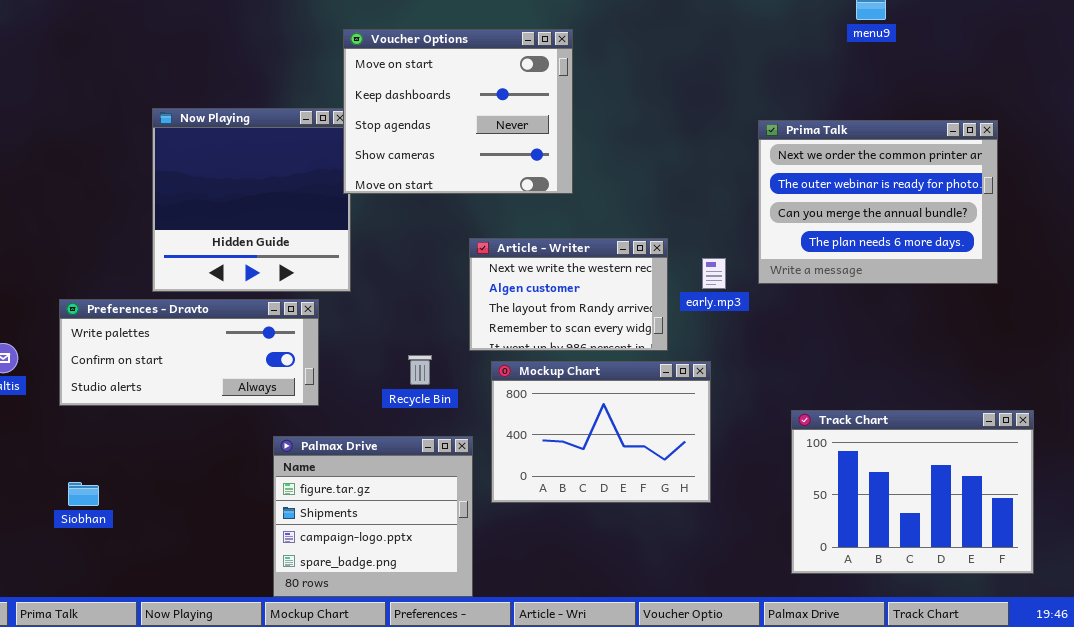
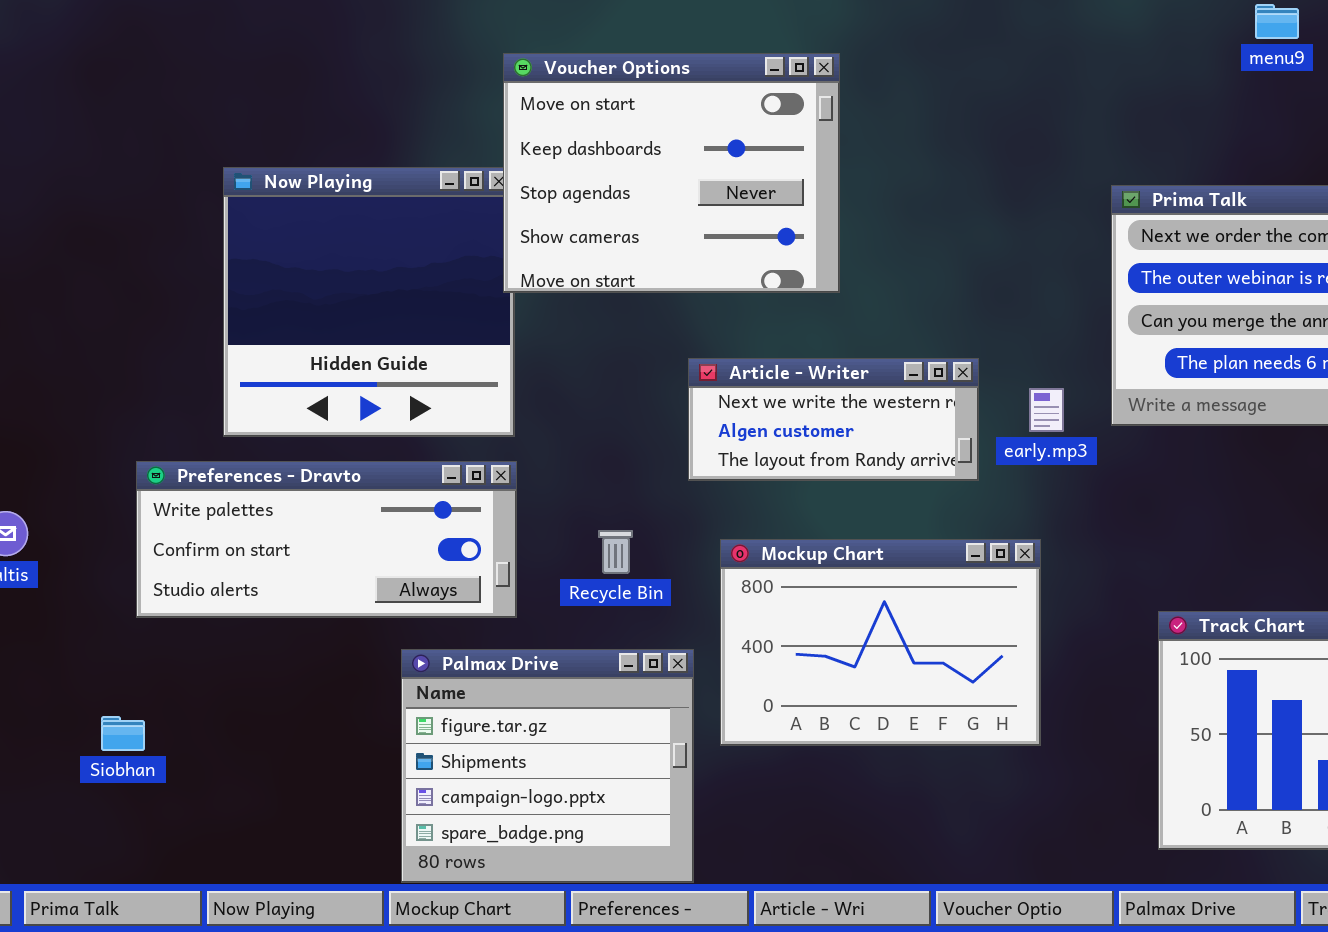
Article - Writer: [469,238,668,351] -> [688,358,979,481], resized
Preferences - Dravto: [59,299,319,406] -> [136,461,517,618], moved

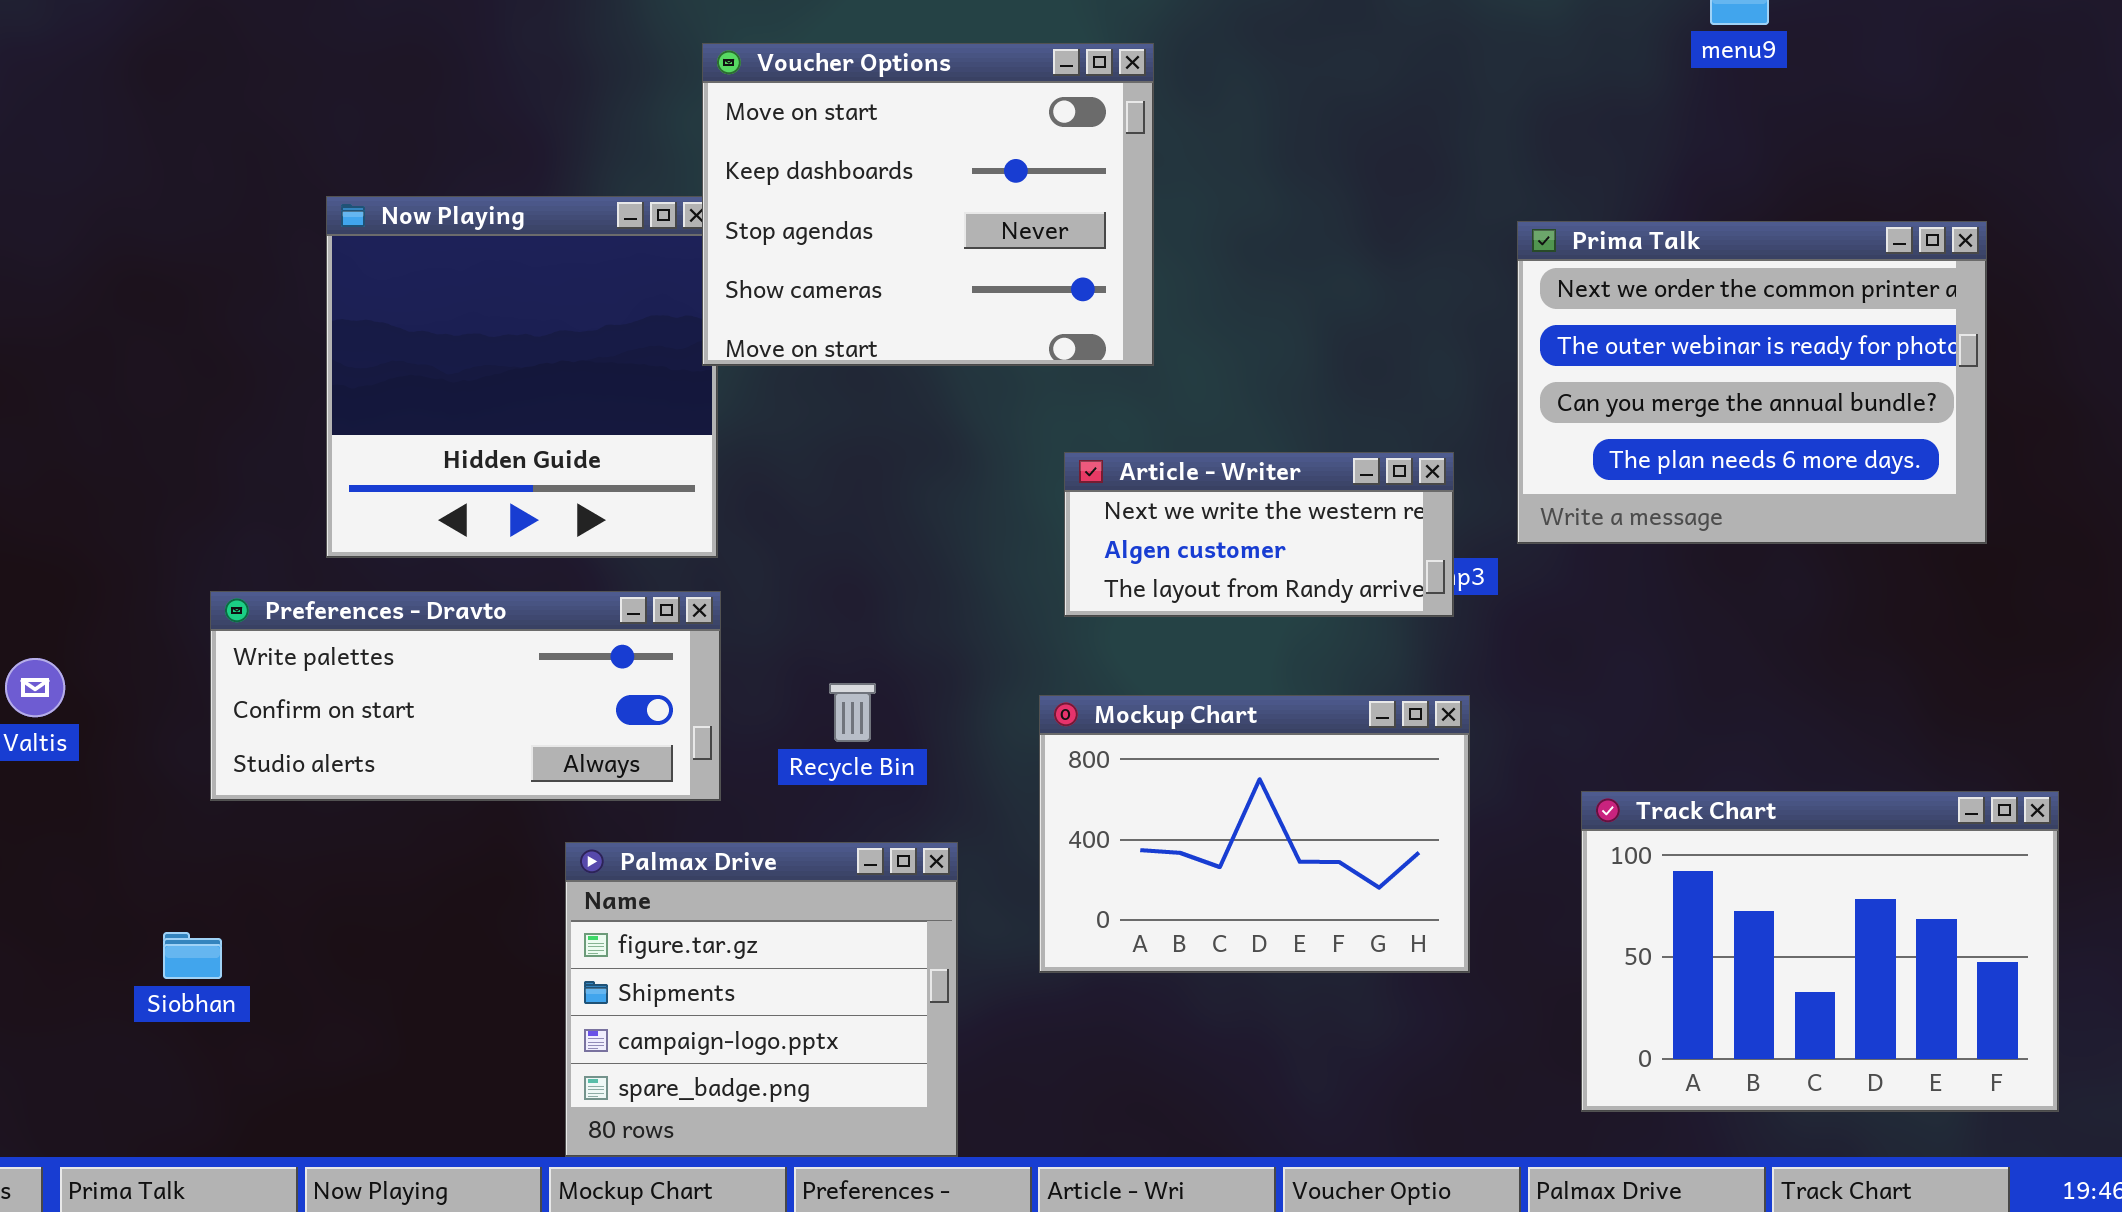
Article - Writer: [688,358,979,481] -> [1064,452,1454,617], moved
Mockup Chart: [720,539,1041,746] -> [1039,695,1470,973], moved

